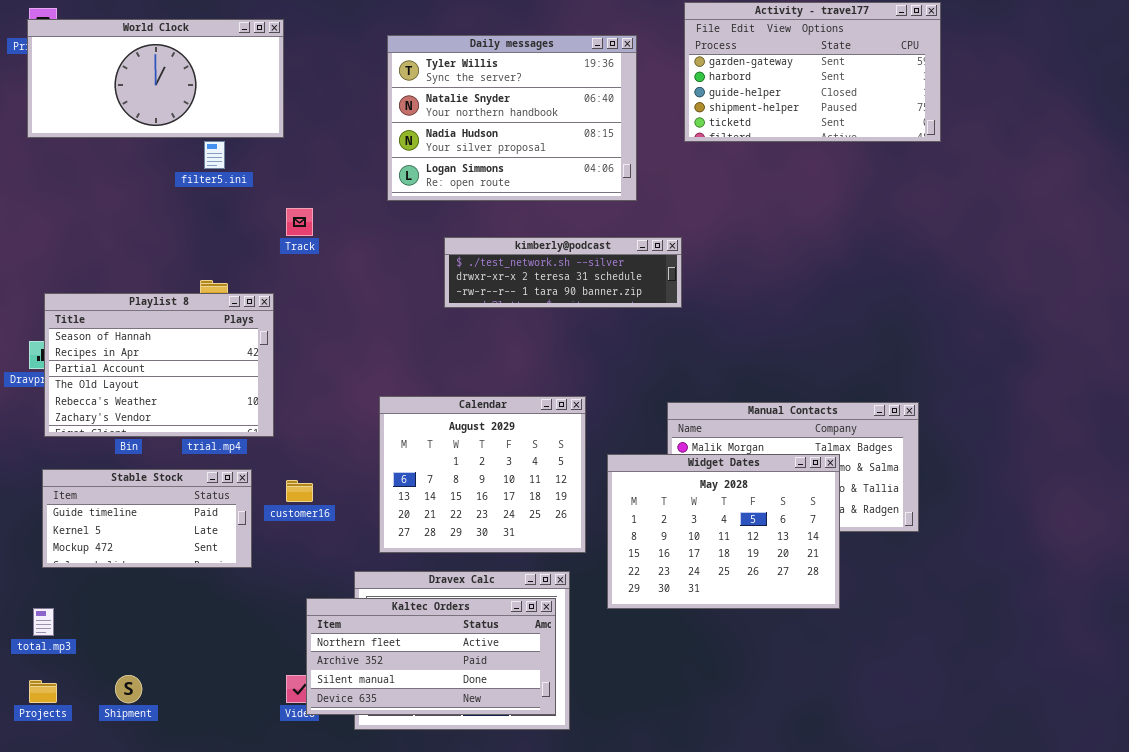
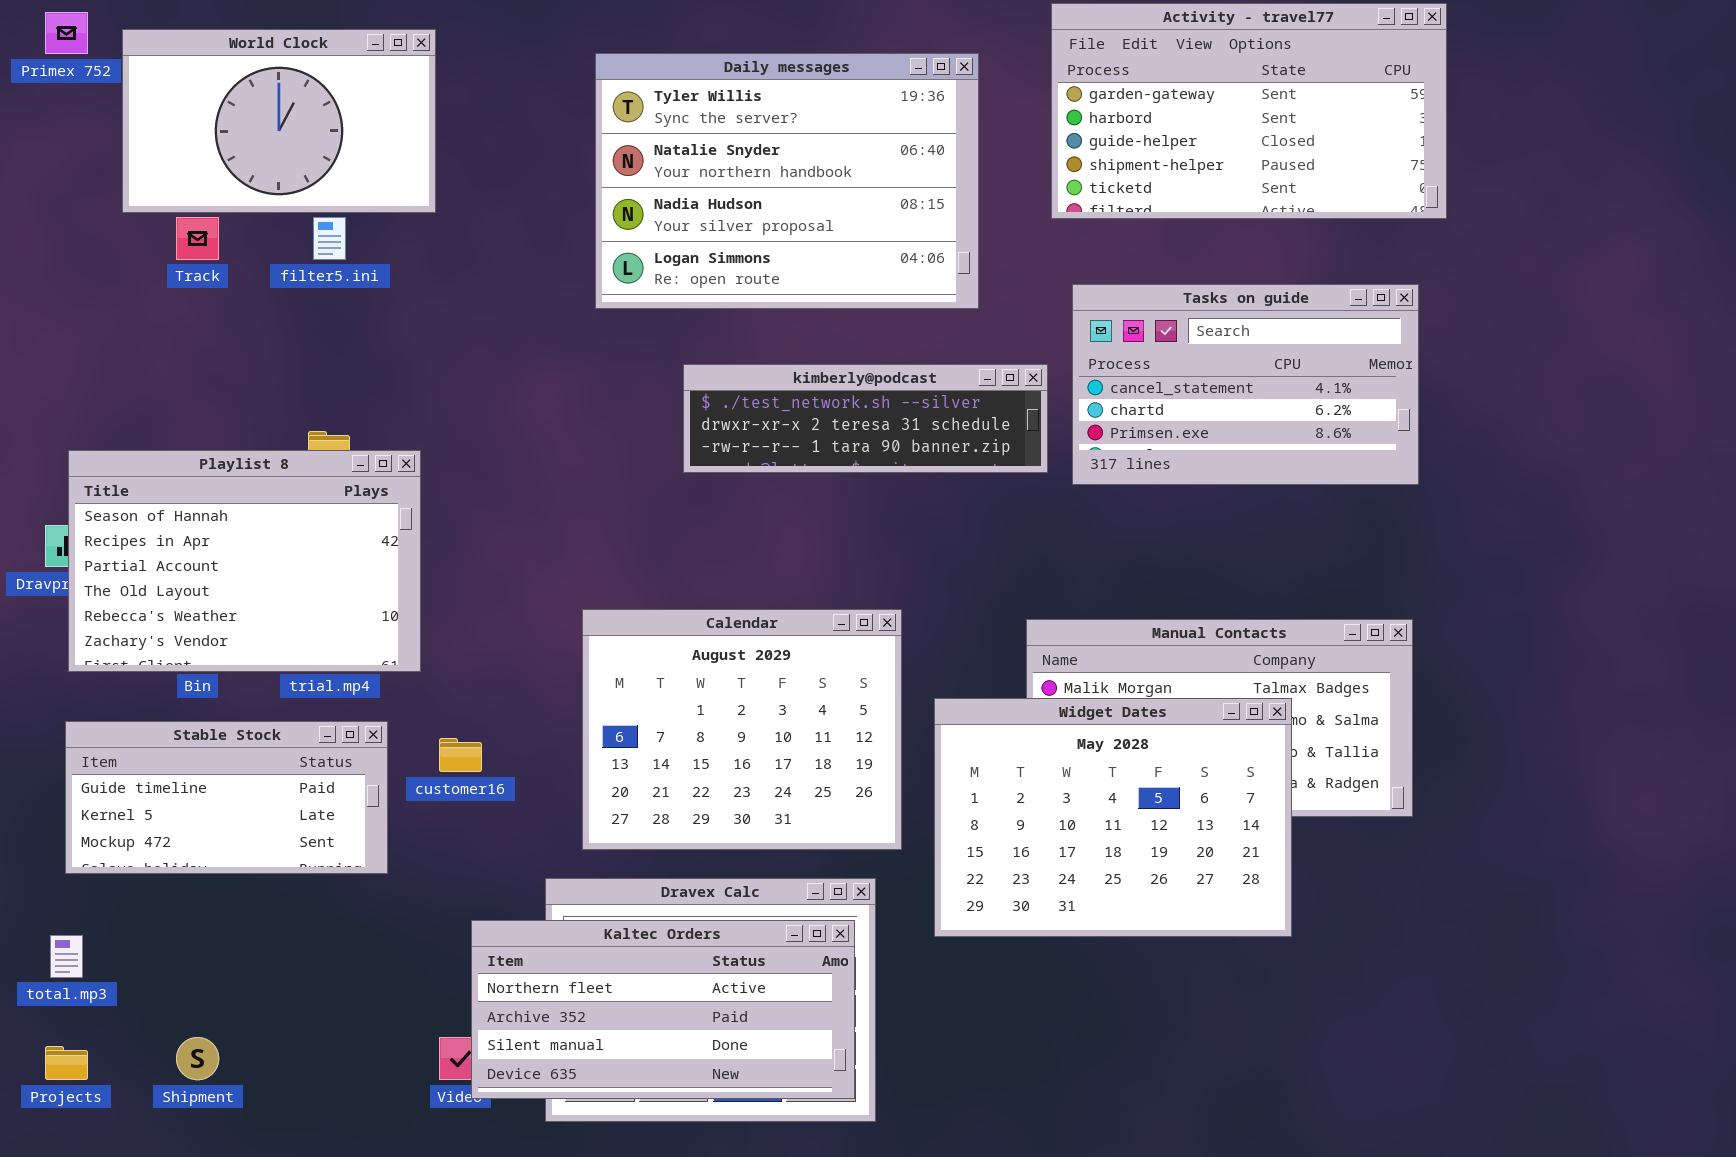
World Clock: [27,19,284,138] -> [122,29,436,213], resized
Tasks on guide: none -> [1072,284,1419,485], opened
Track: [286,208,313,236] -> [176,217,219,260], moved

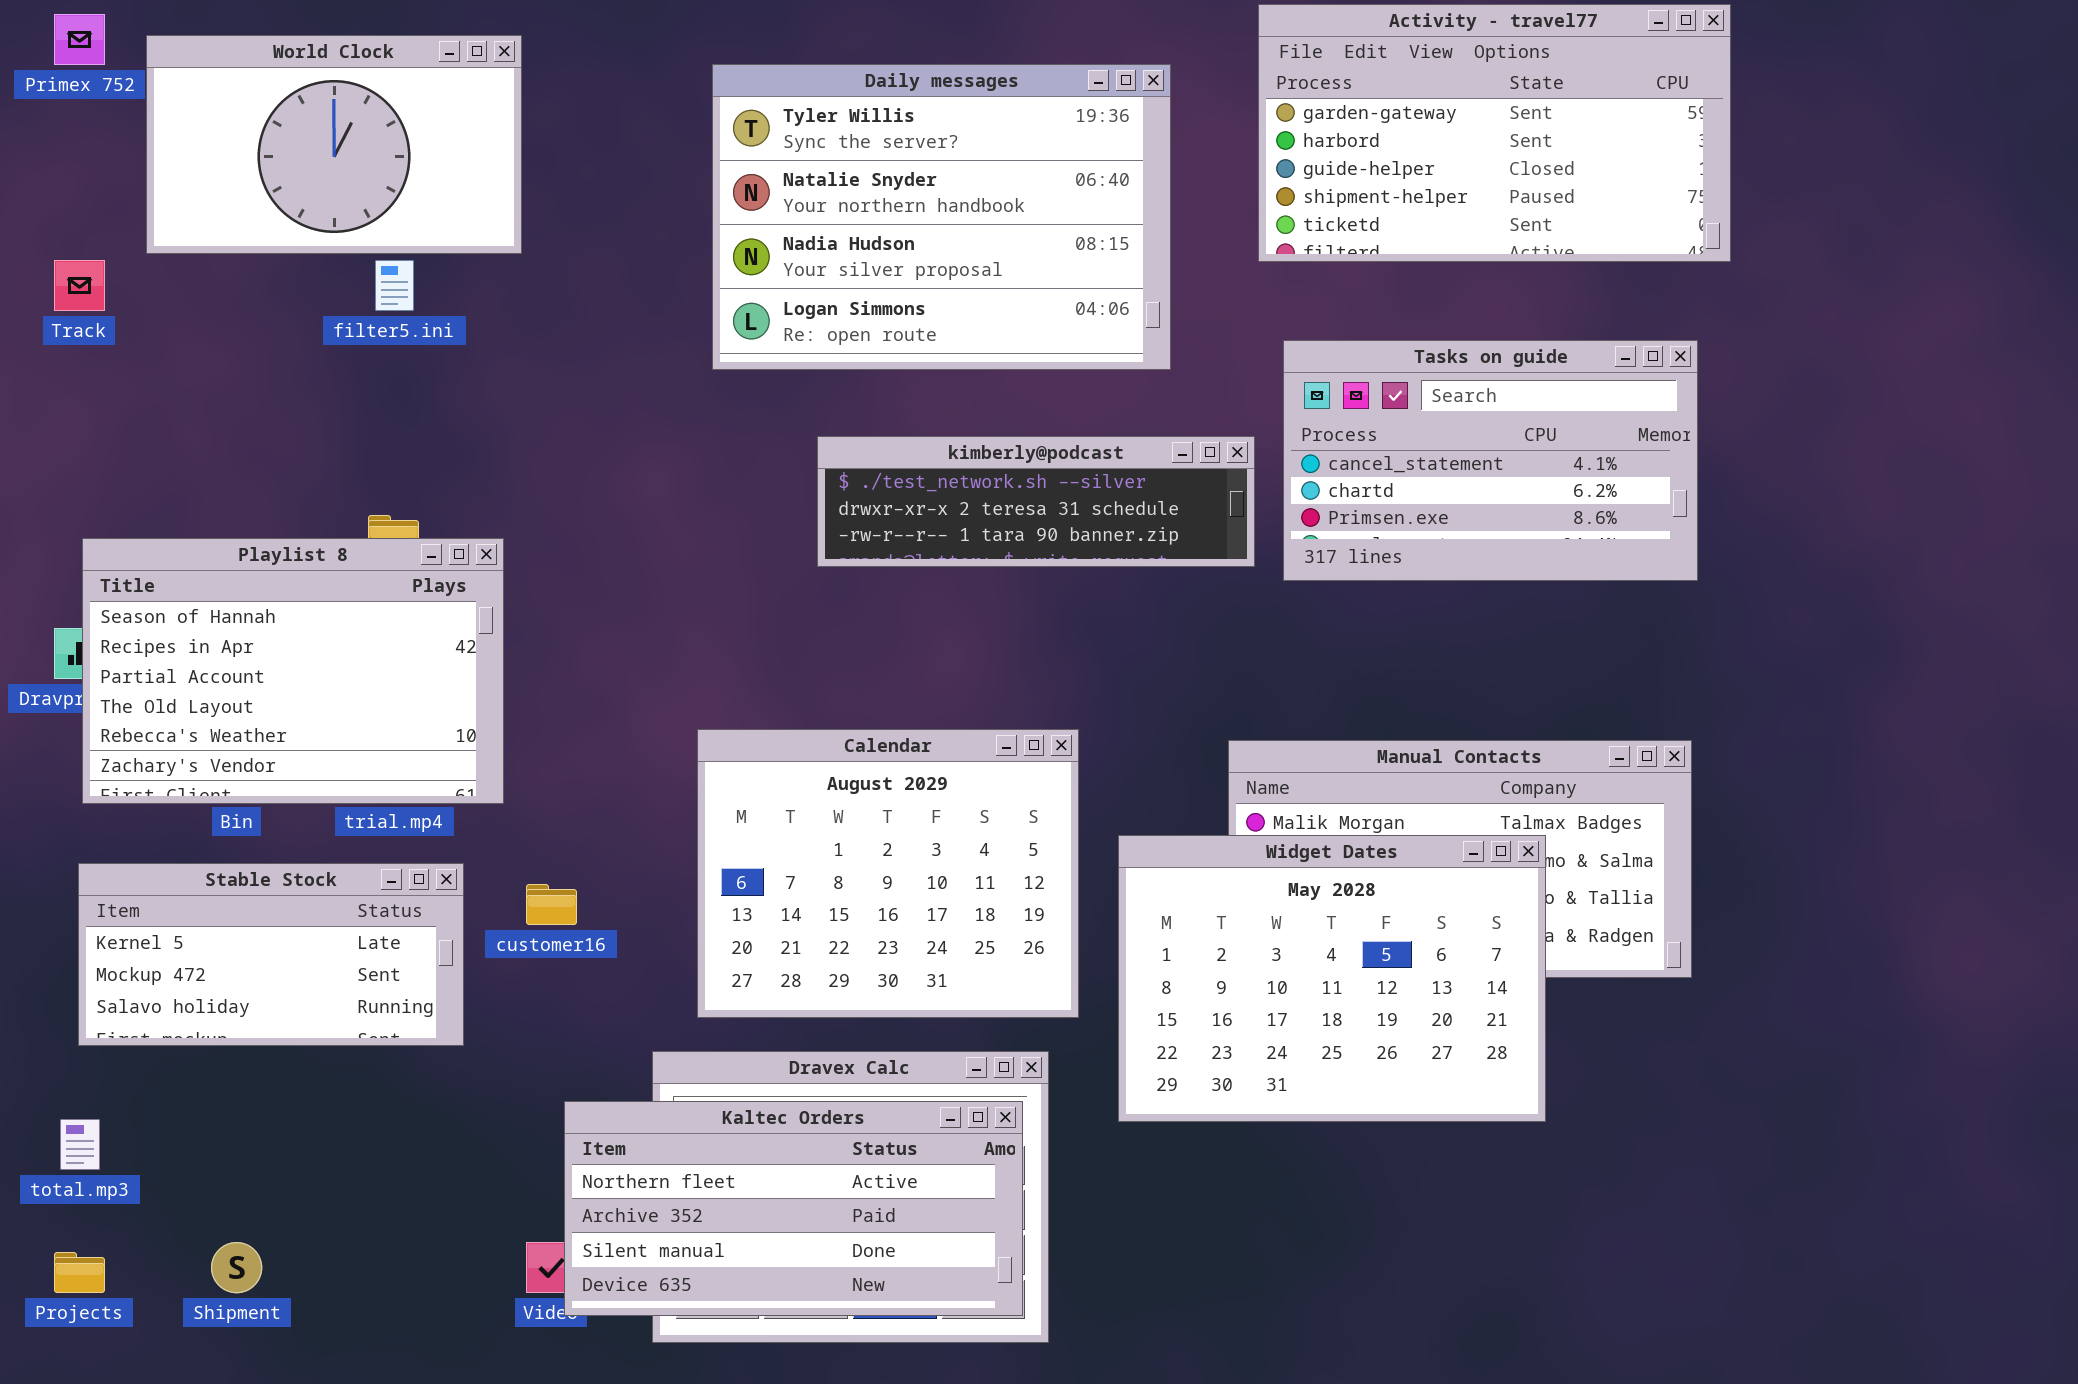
Track: [176,217,219,260] -> [54,260,105,311], moved
Stable Stock: [65,721,388,874] -> [78,863,464,1046], scrolled down 1 row

